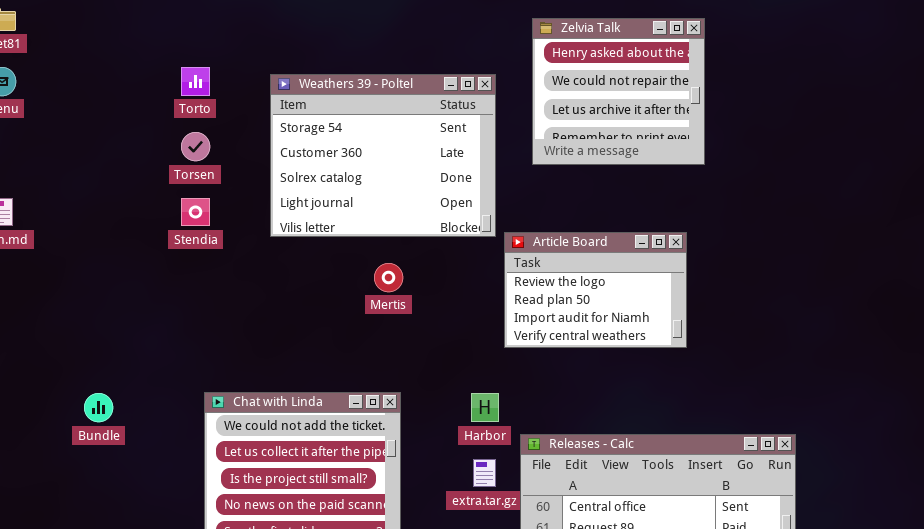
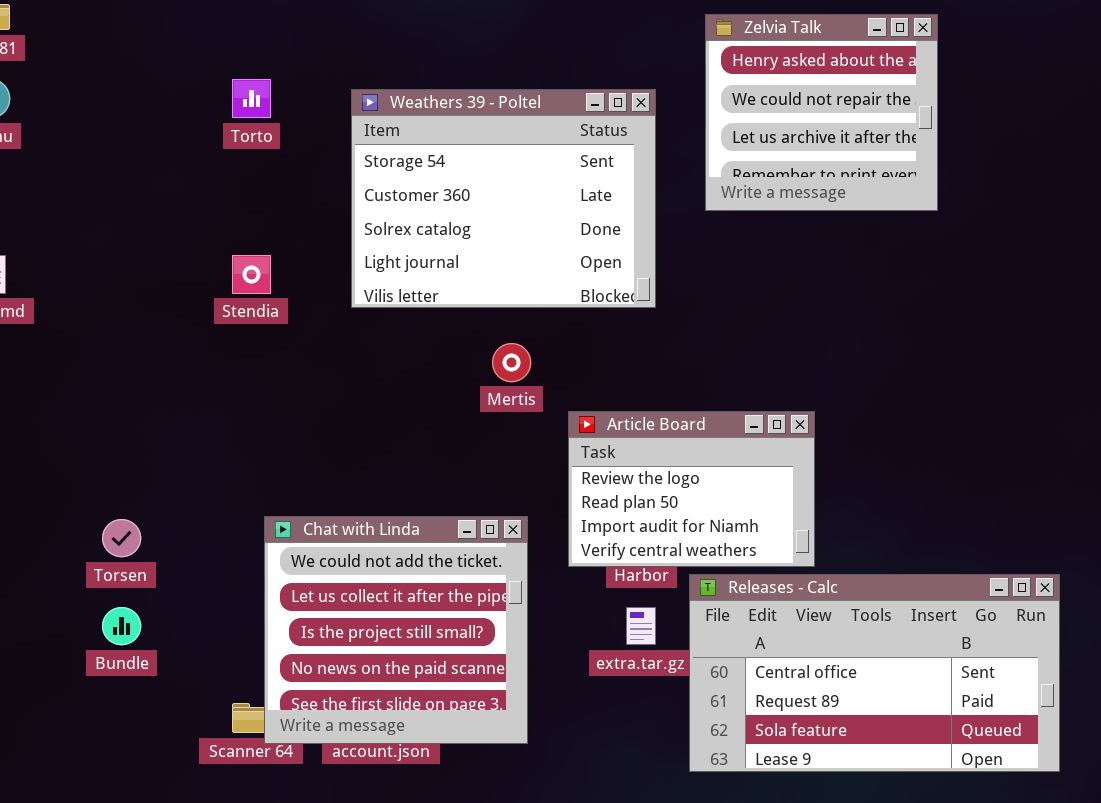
Torsen: [181,132,210,161] -> [102,519,141,557], moved
Article Board: [504,232,687,348] -> [568,411,815,567], moved
Bundle: [84,393,113,422] -> [102,607,141,645], moved

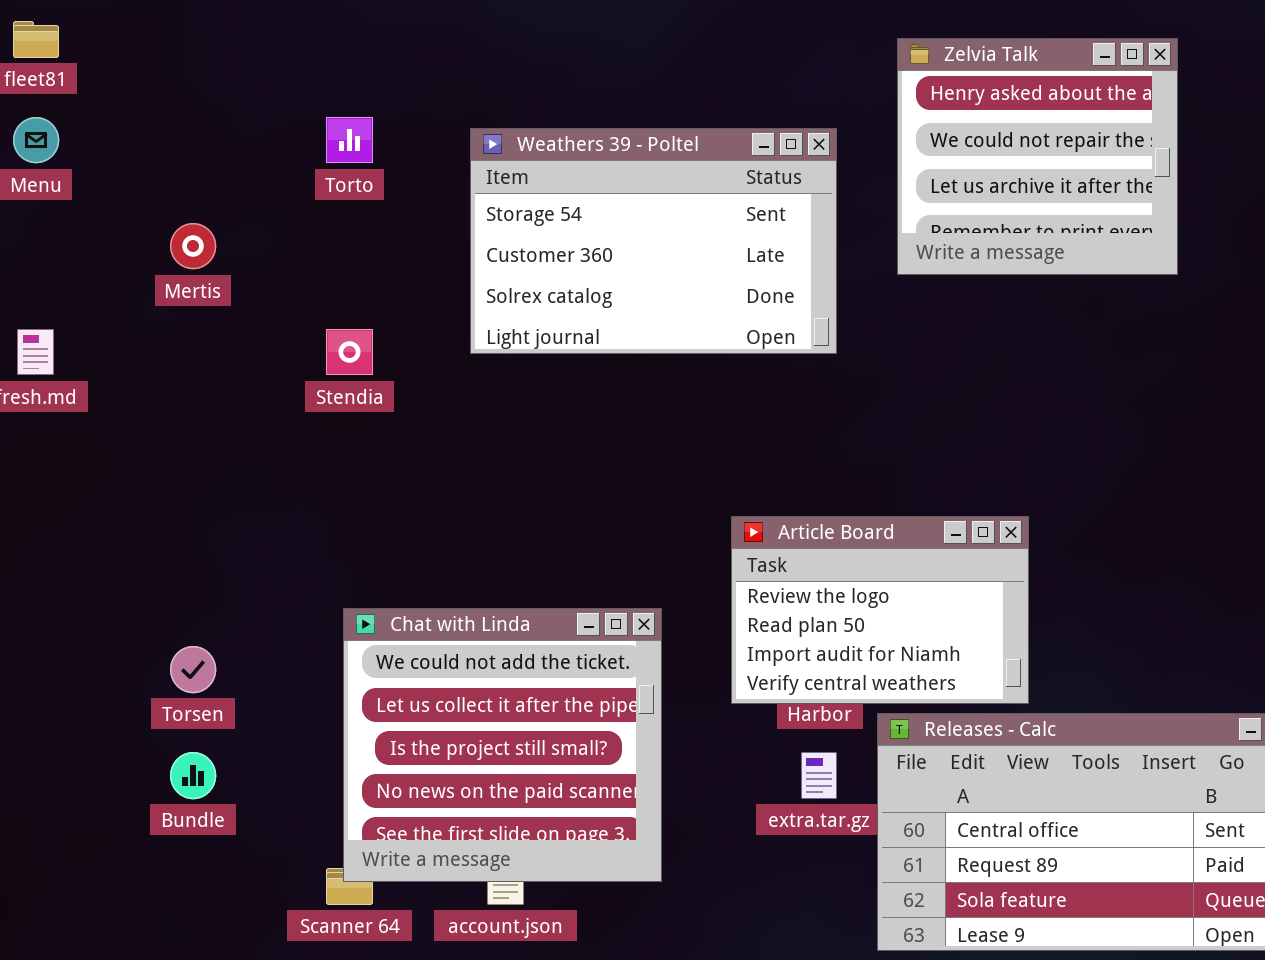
Weathers 39 - Poltel: [351,89,656,308] -> [470,128,837,354], resized
Mertis: [492,343,531,382] -> [170,223,216,269], moved
Chat with Linda: [264,516,528,744] -> [343,608,662,882], moved

